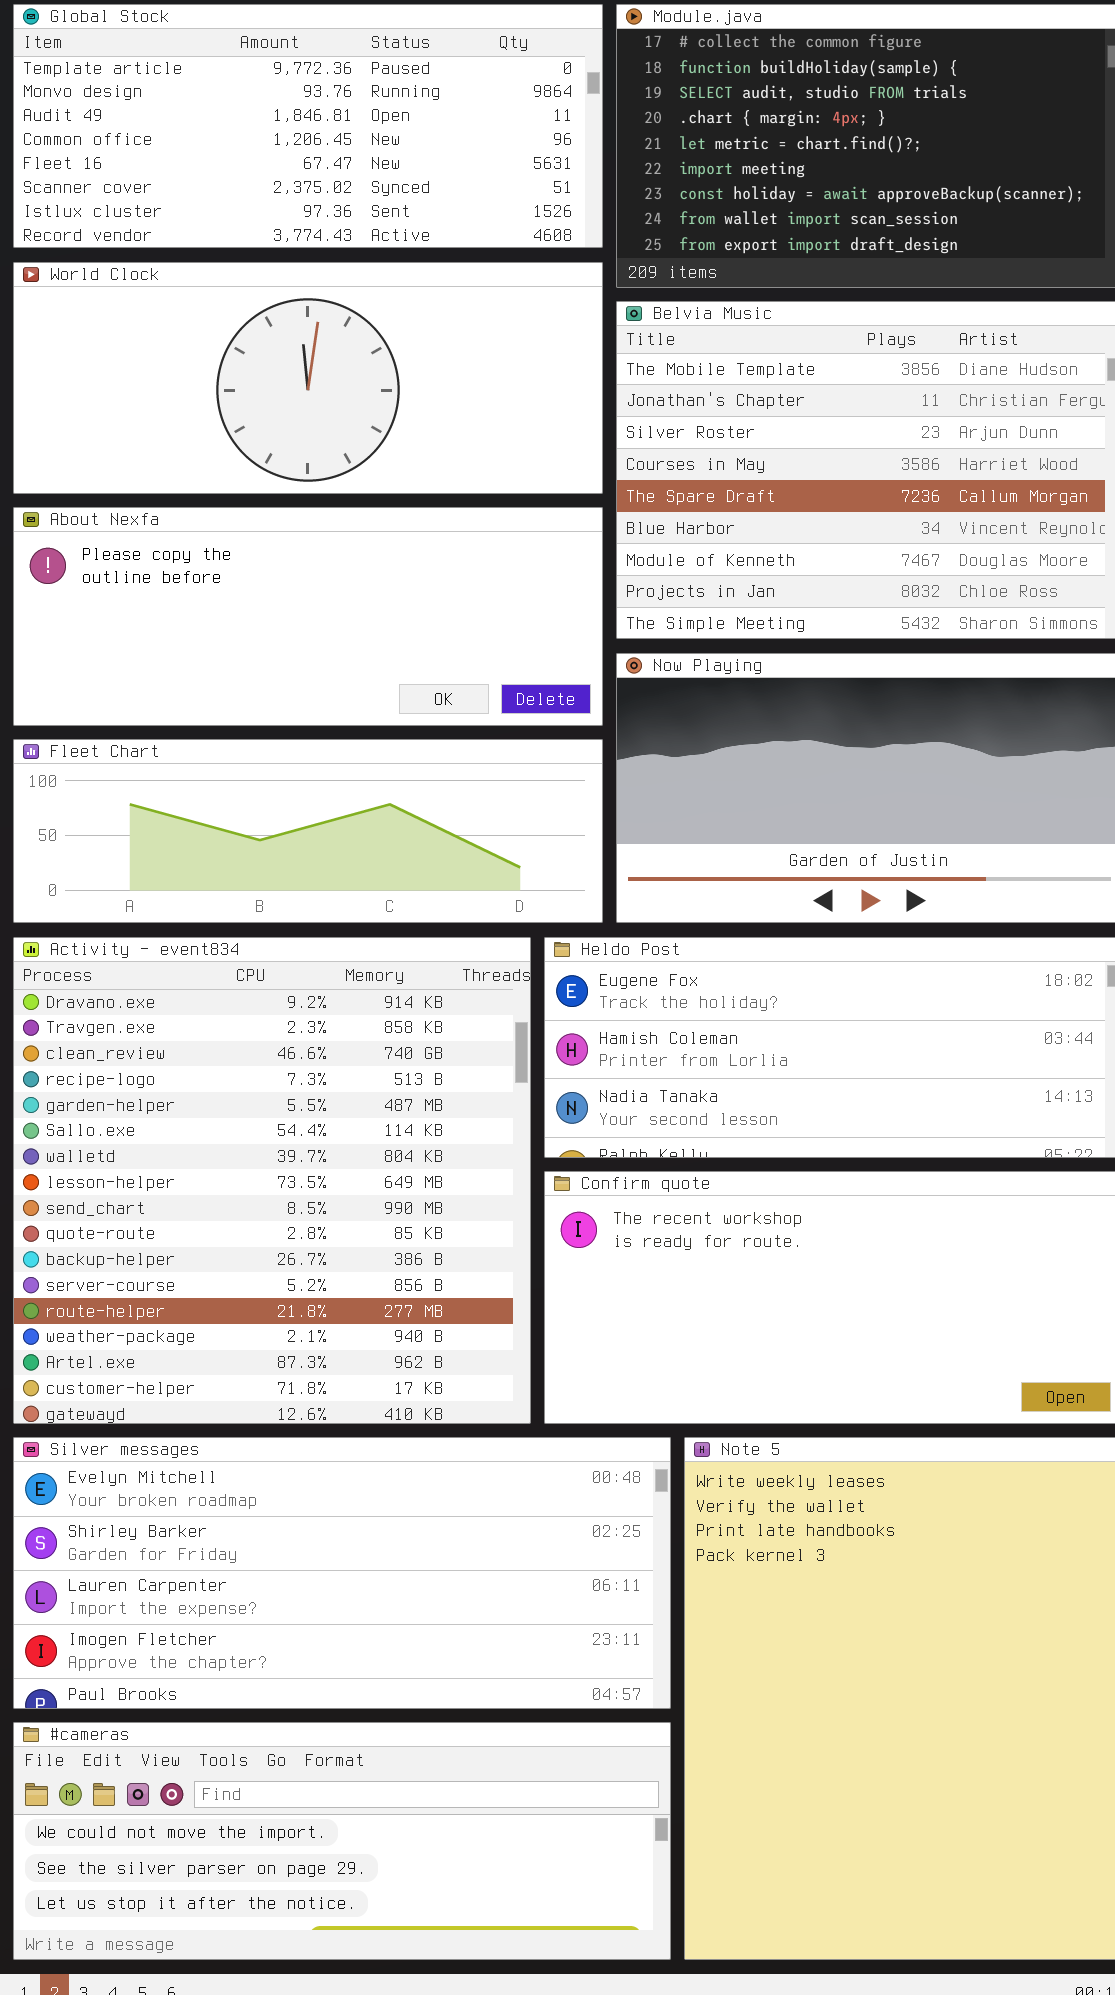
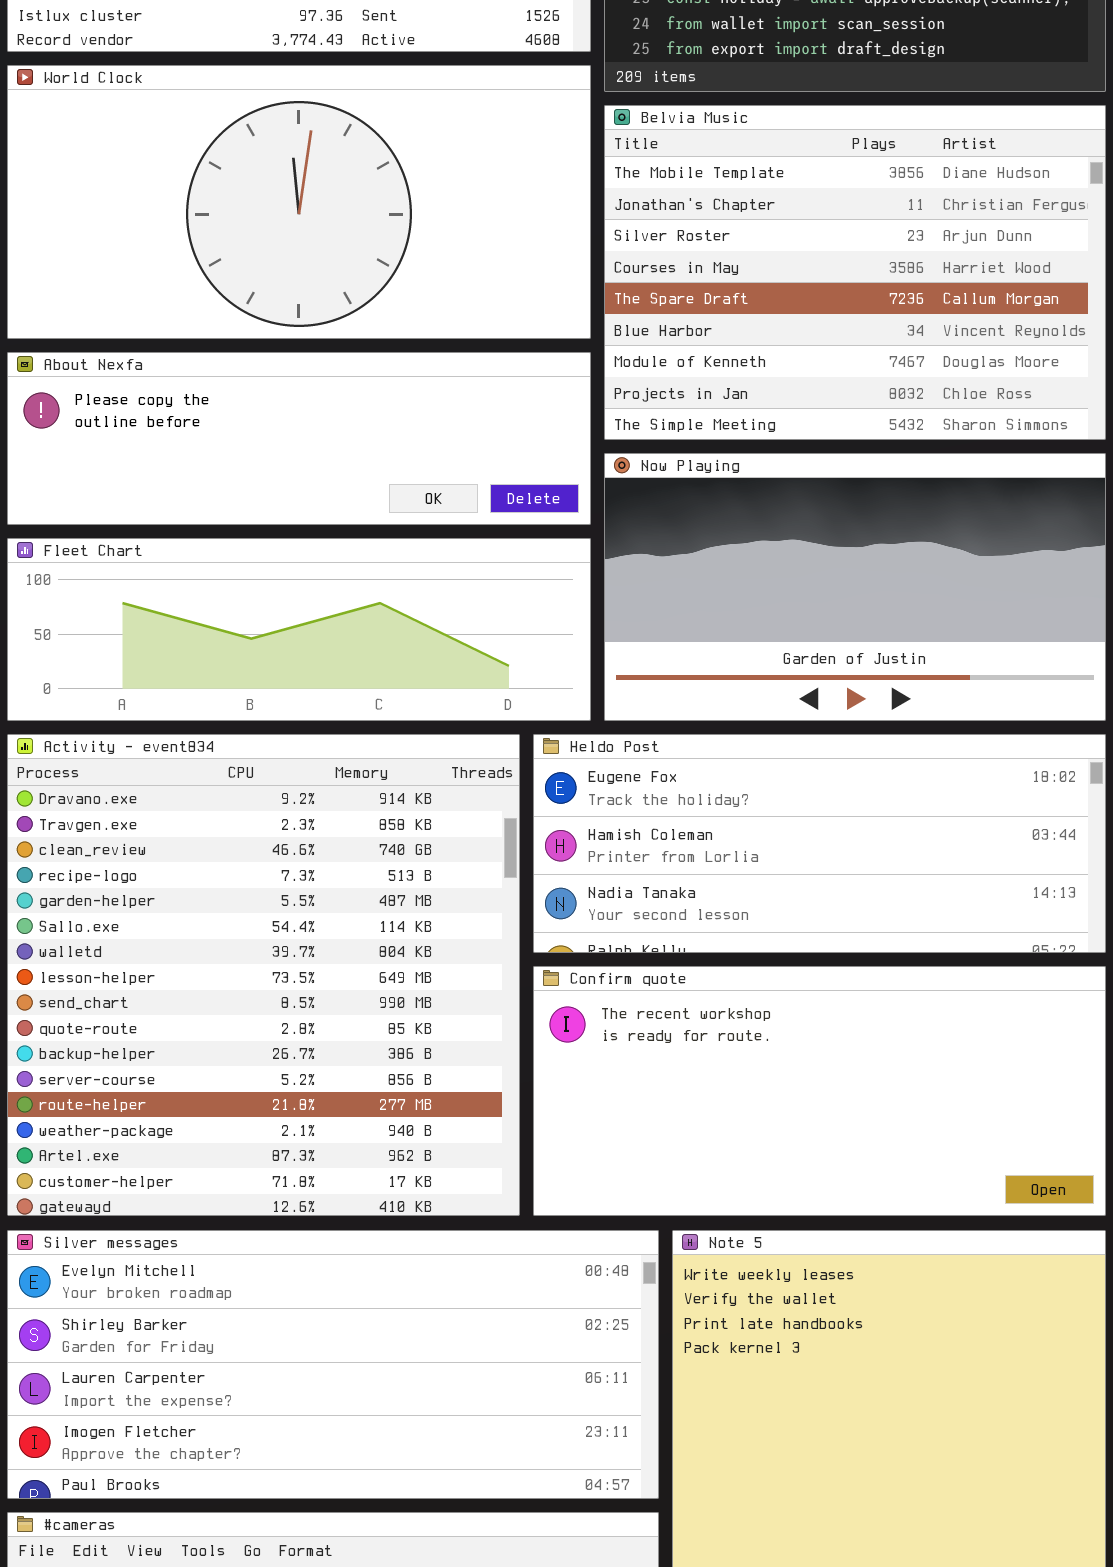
World Clock: [13,262,603,494] -> [7,65,591,339], resized
About Nexfa: [13,507,603,726] -> [7,352,591,525], resized

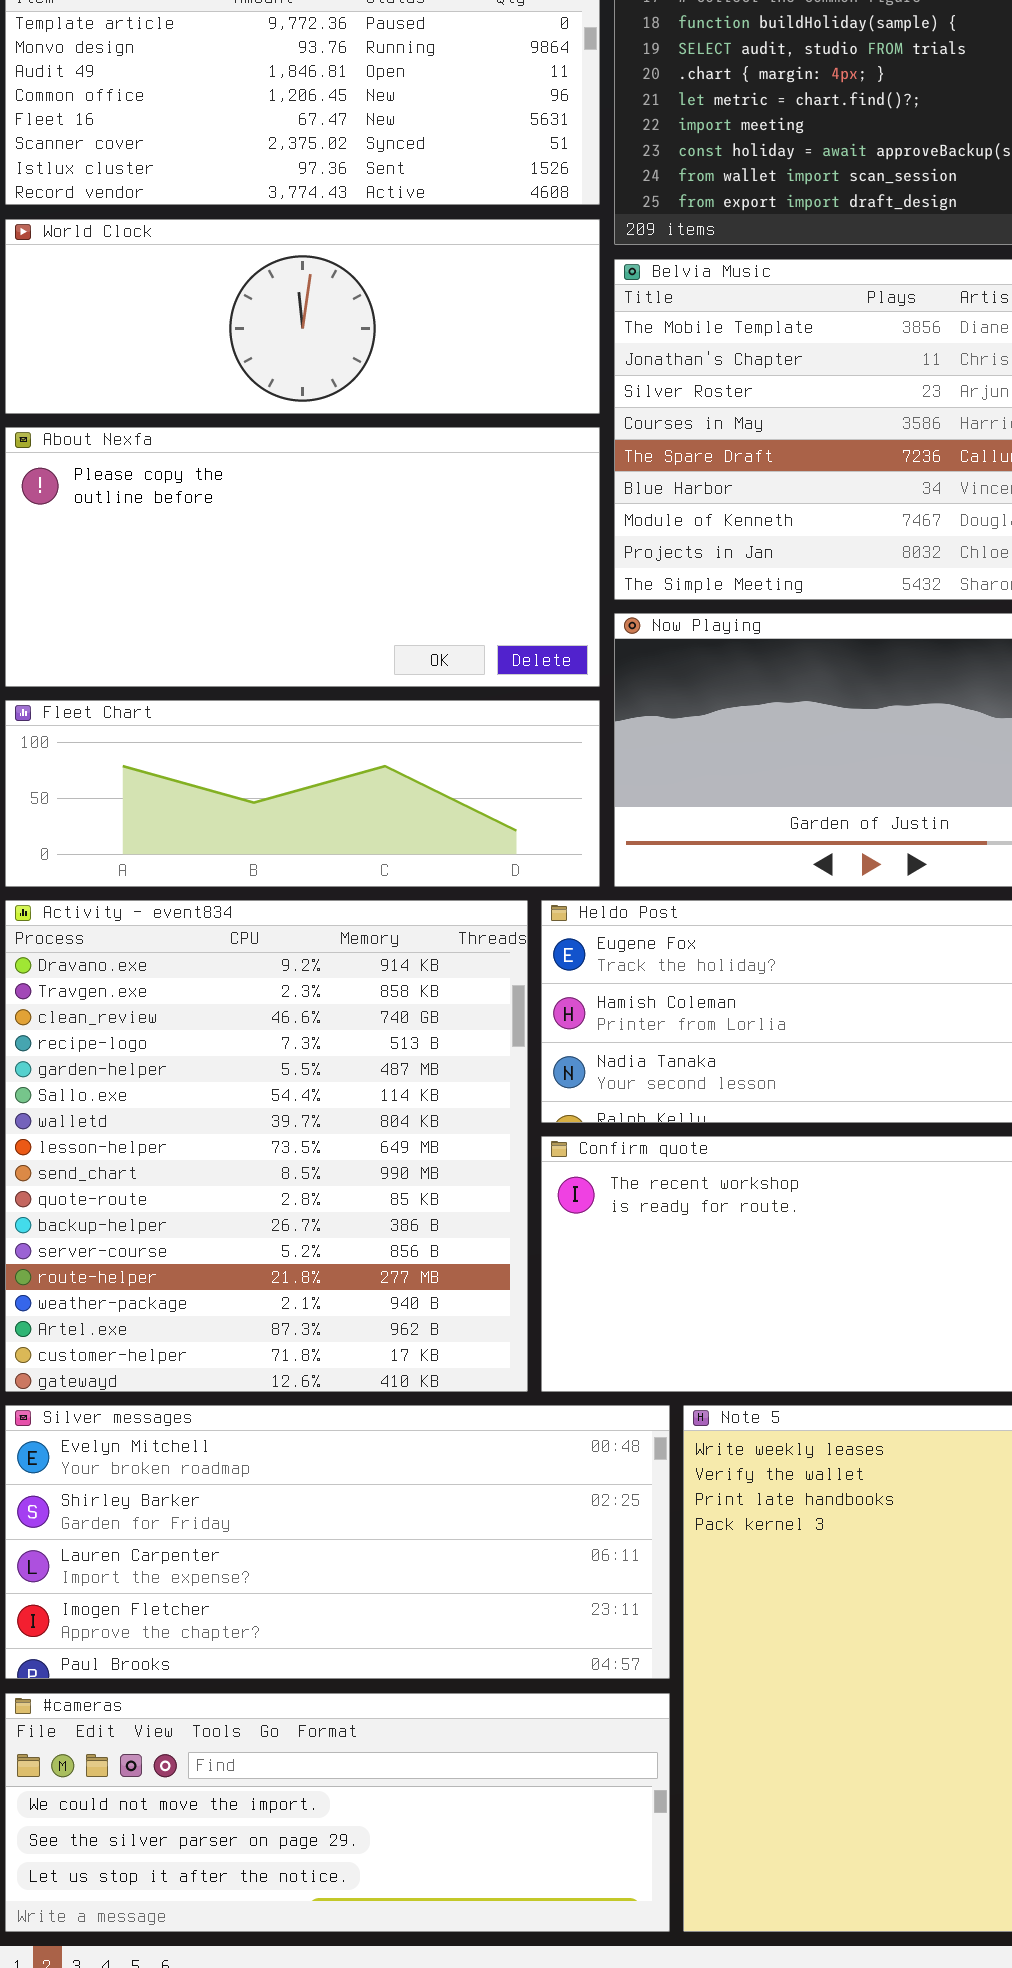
World Clock: [7,65,591,339] -> [5,219,600,414], resized
About Nexfa: [7,352,591,525] -> [5,427,600,687], resized

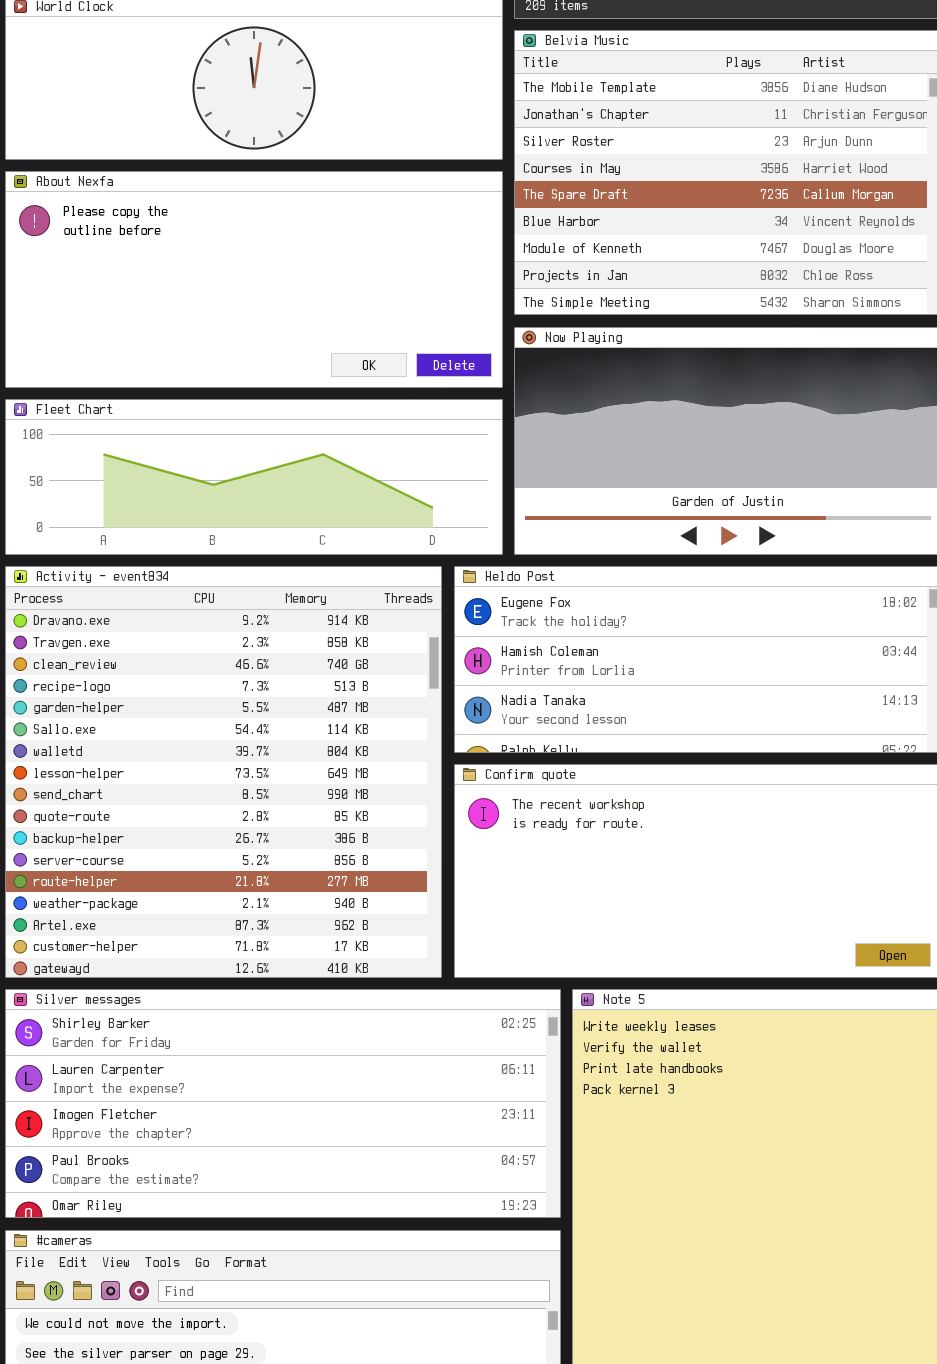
Silver messages: [5,1405,670,1679] -> [5,989,561,1218], scrolled down 1 row

